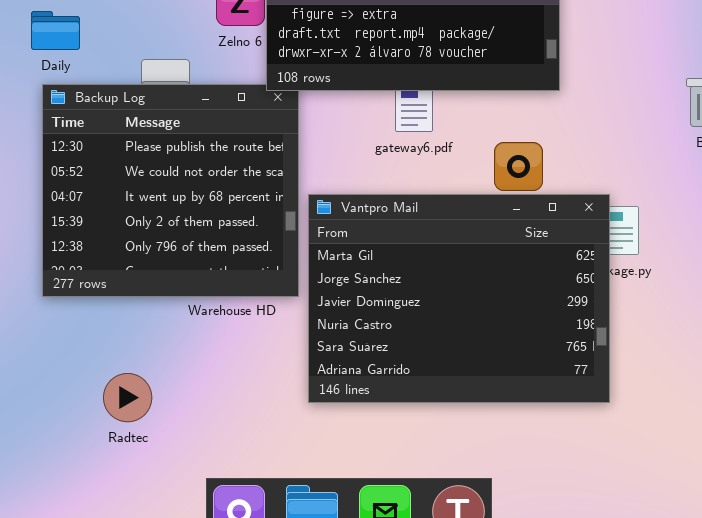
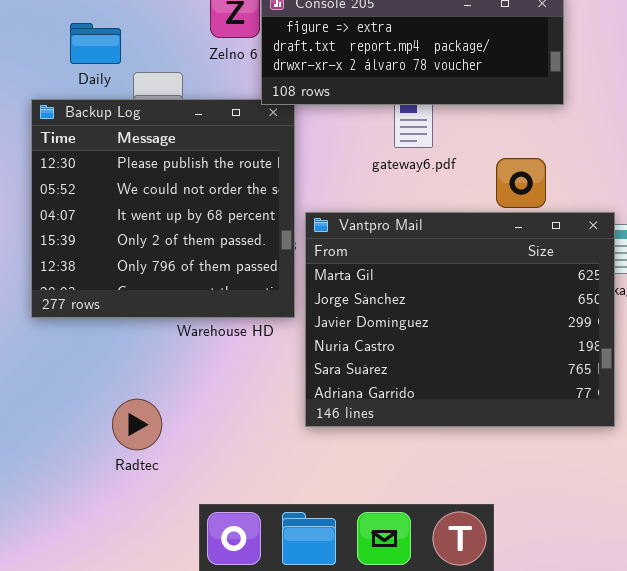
Daily: [31,11,80,50] -> [70,23,121,64], moved
Radtec: [103,373,152,422] -> [112,399,162,450], moved

